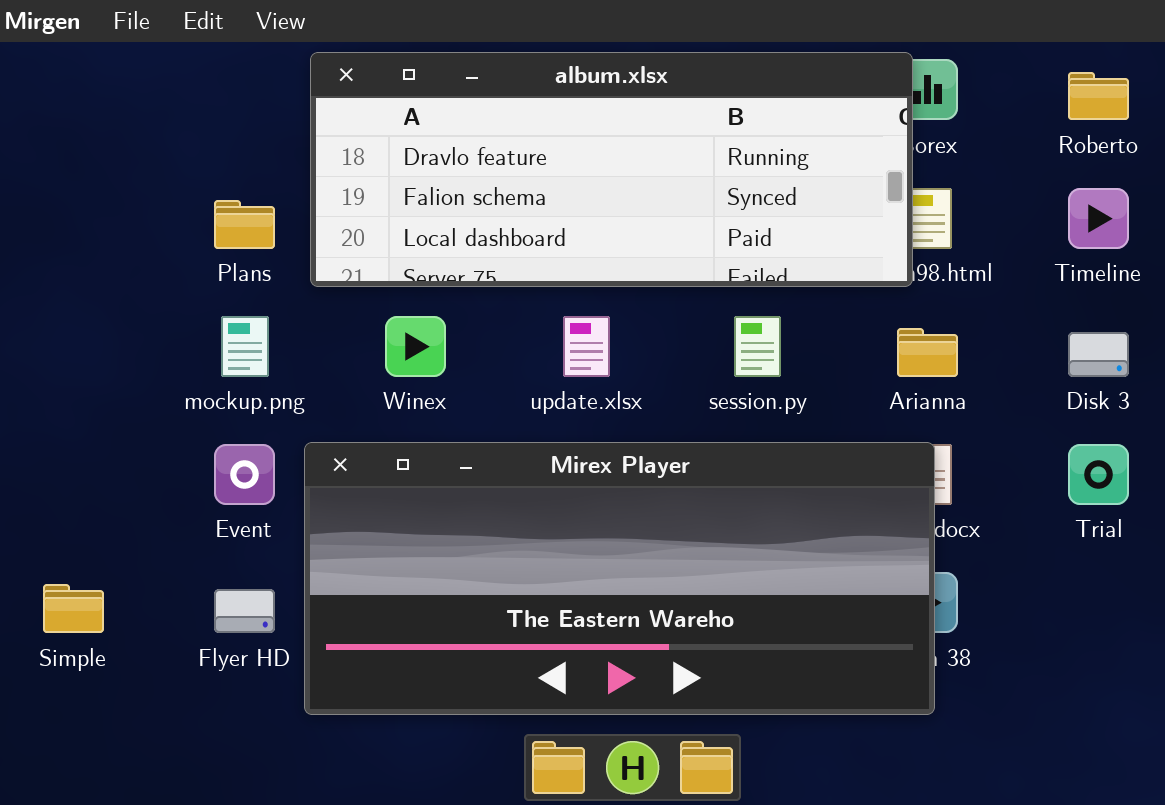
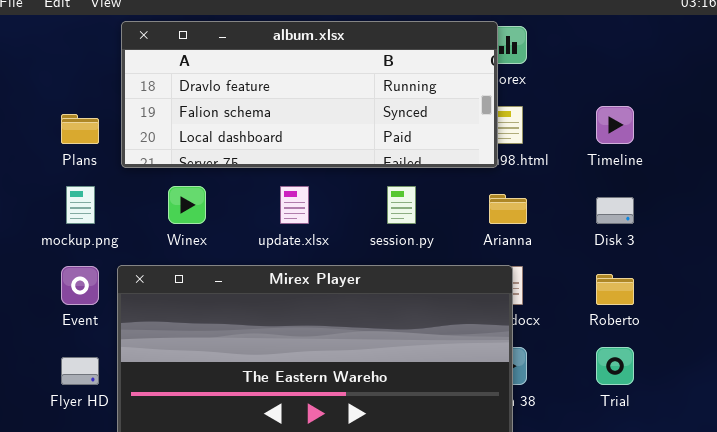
Roberto: [1068,72,1129,120] -> [596,274,634,305], moved
Trial: [1068,444,1129,505] -> [596,347,634,385], moved

